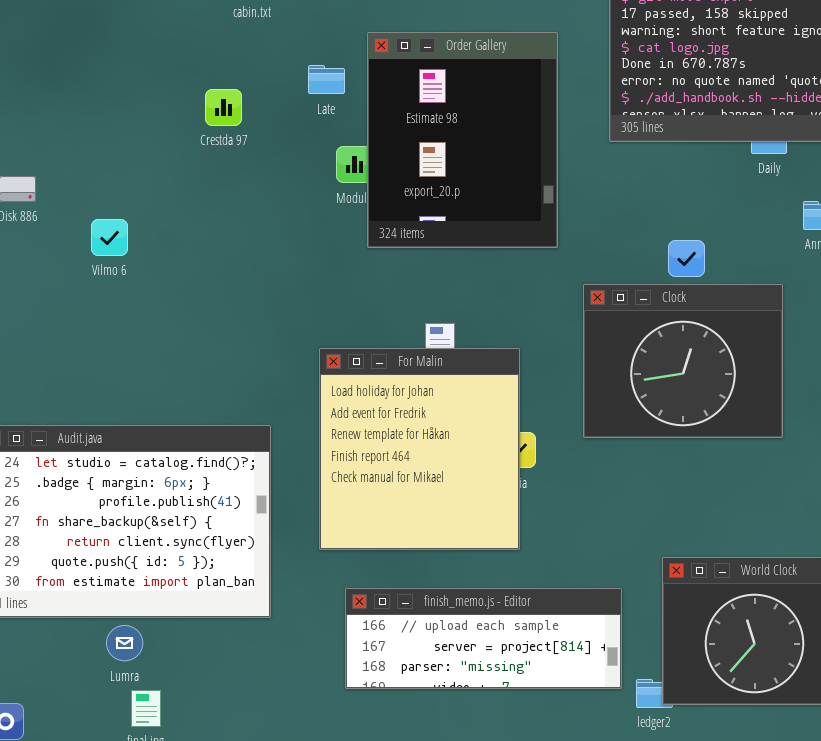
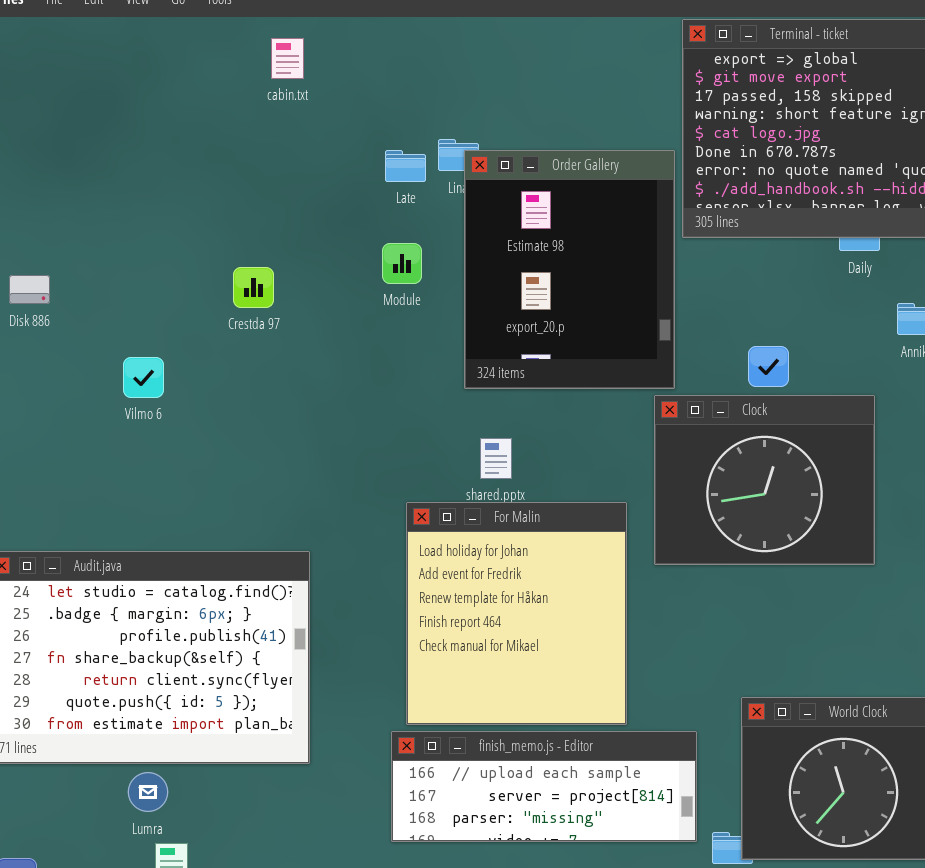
Order Gallery: [367,32,558,248] -> [464,150,675,389], moved
Late: [308,65,345,94] -> [385,150,426,182], moved
Crestda 97: [205,89,242,126] -> [233,267,274,308], moved
Vilmo 6: [91,219,128,256] -> [123,357,164,398], moved
For Malin: [319,348,520,550] -> [406,502,627,725], moved

